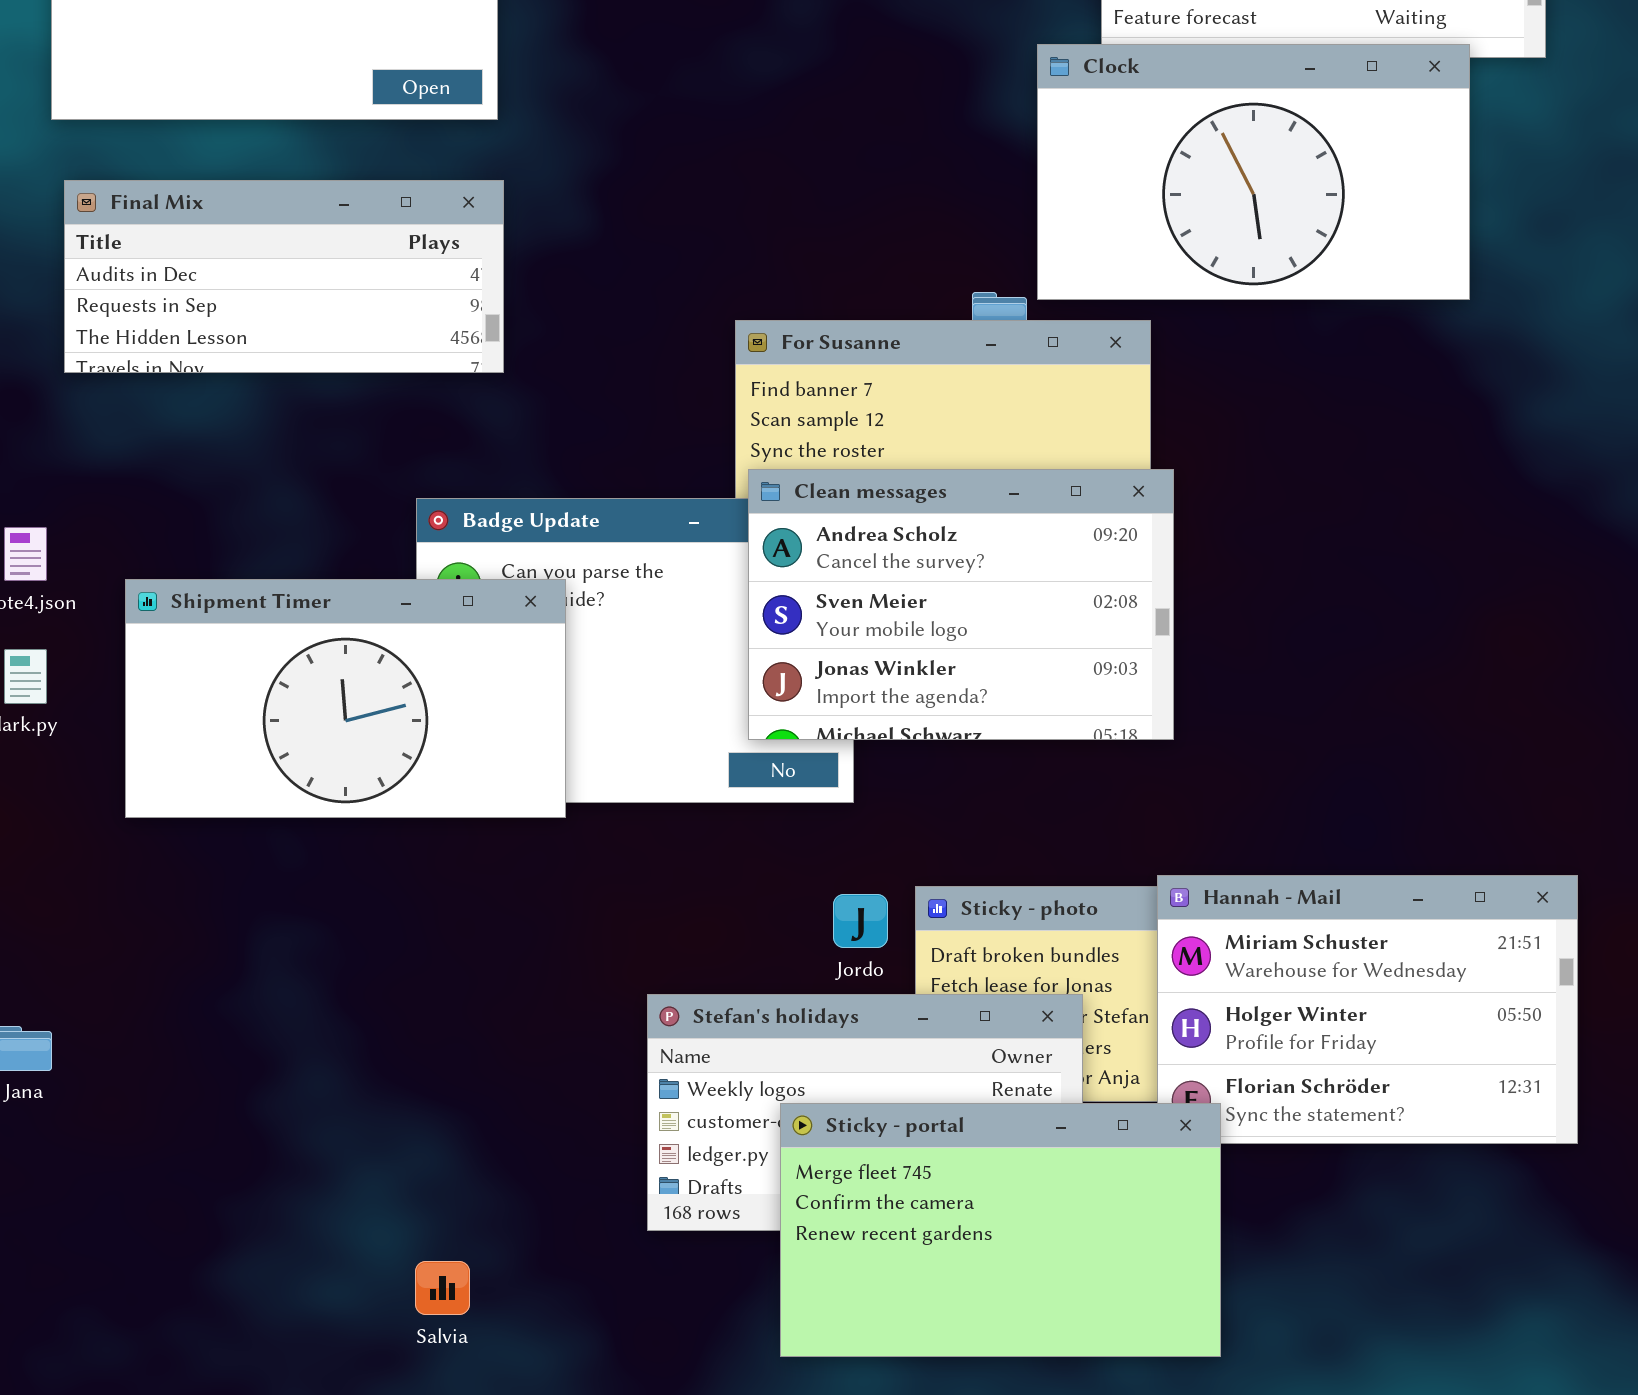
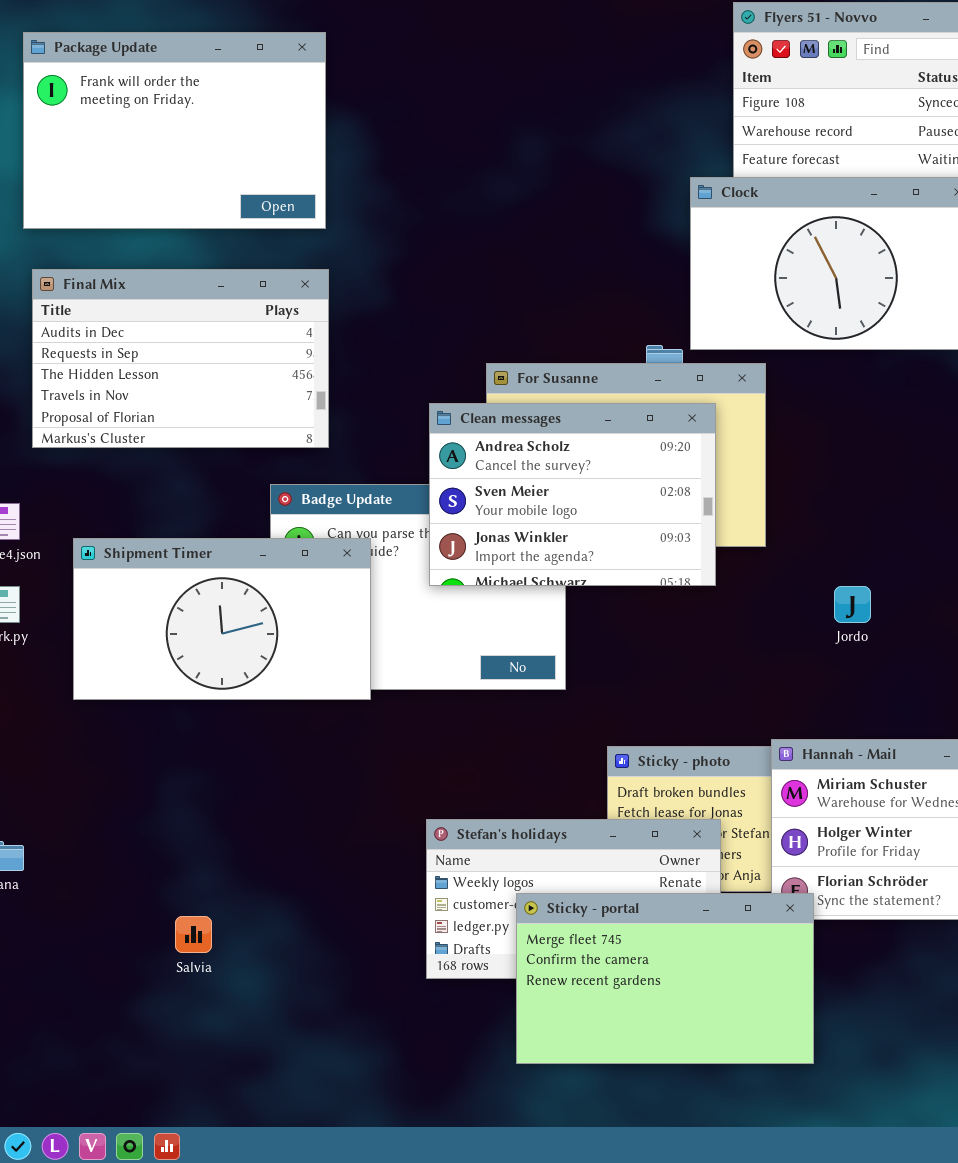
Final Mix: [64,180,504,373] -> [32,269,329,448], resized
Clean messages: [748,469,1174,740] -> [429,403,716,586], moved
Jordo: [833,894,888,948] -> [834,586,871,623], moved
Salvia: [415,1261,470,1315] -> [175,916,212,953], moved

